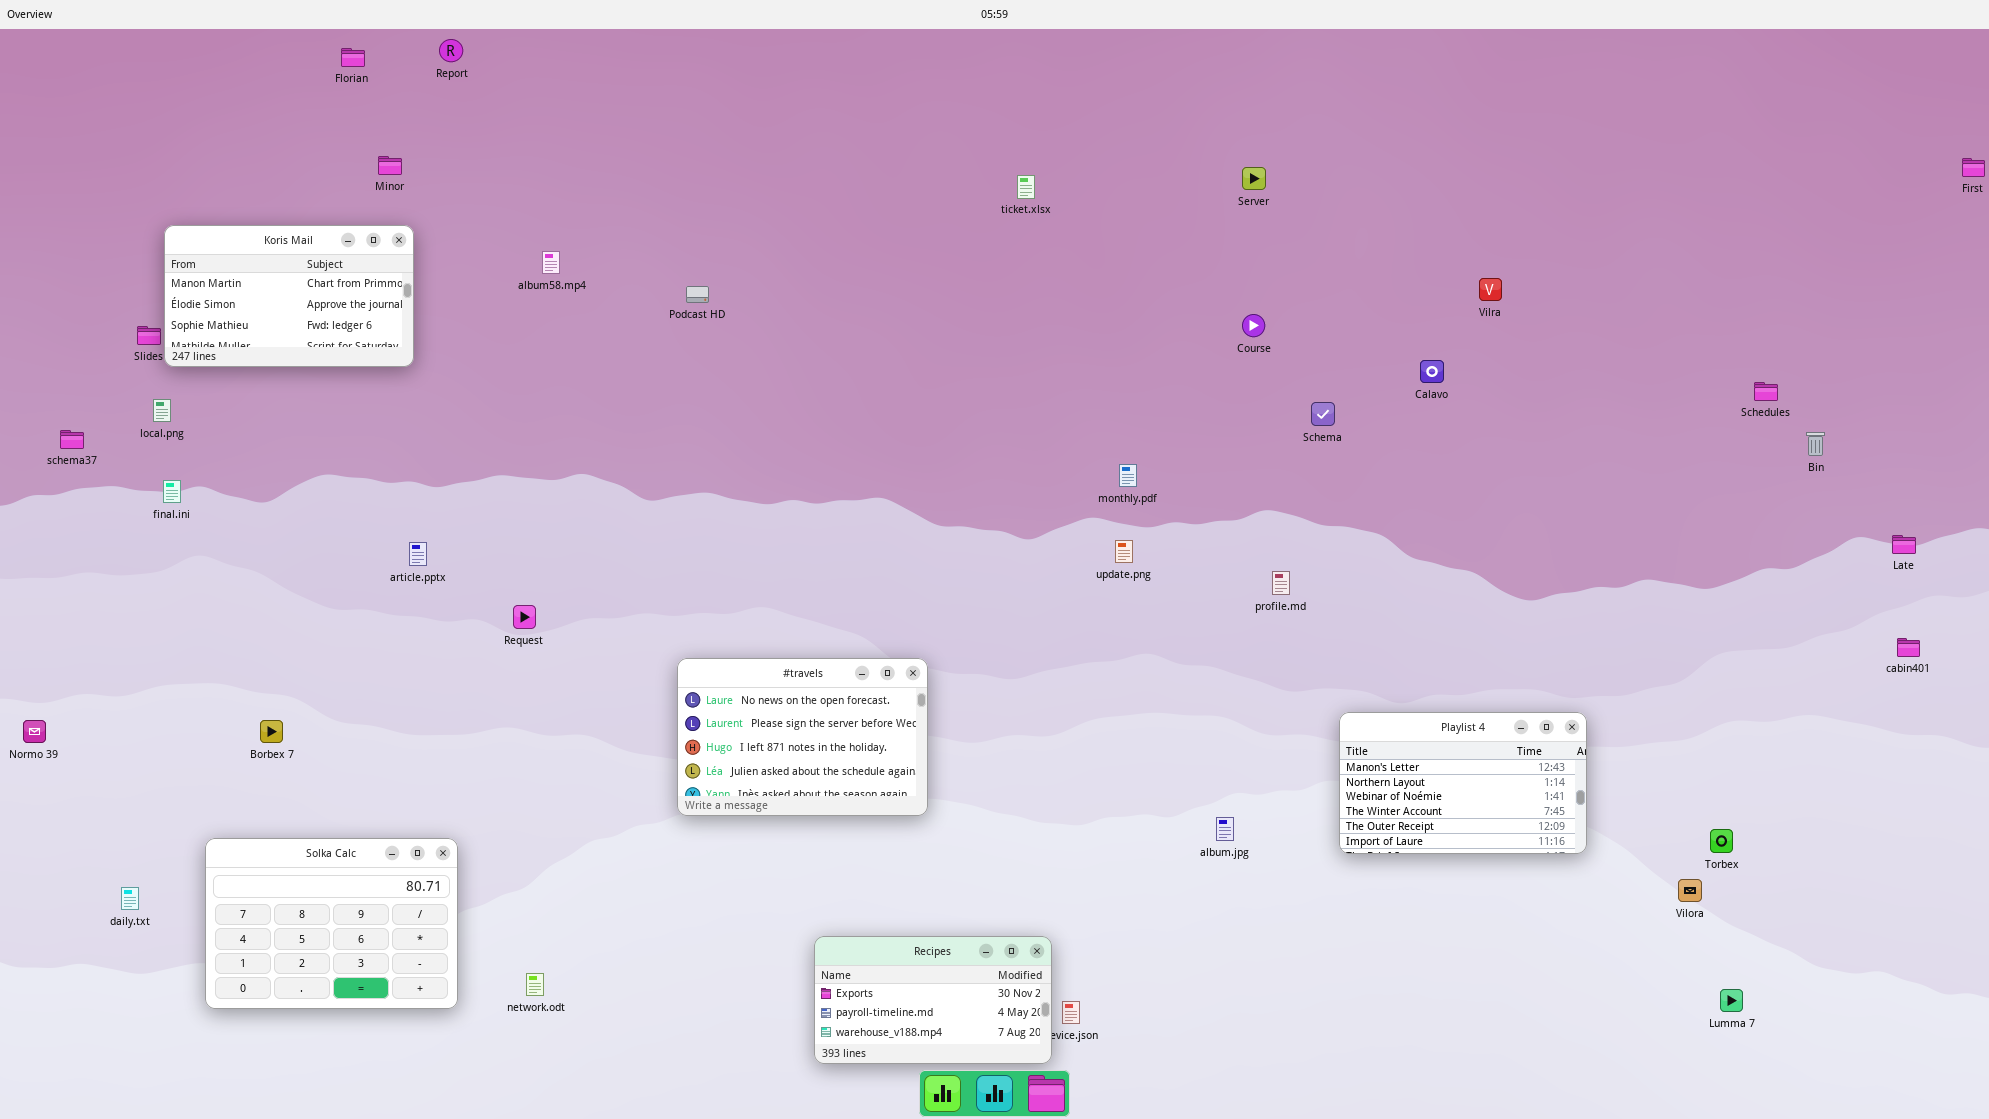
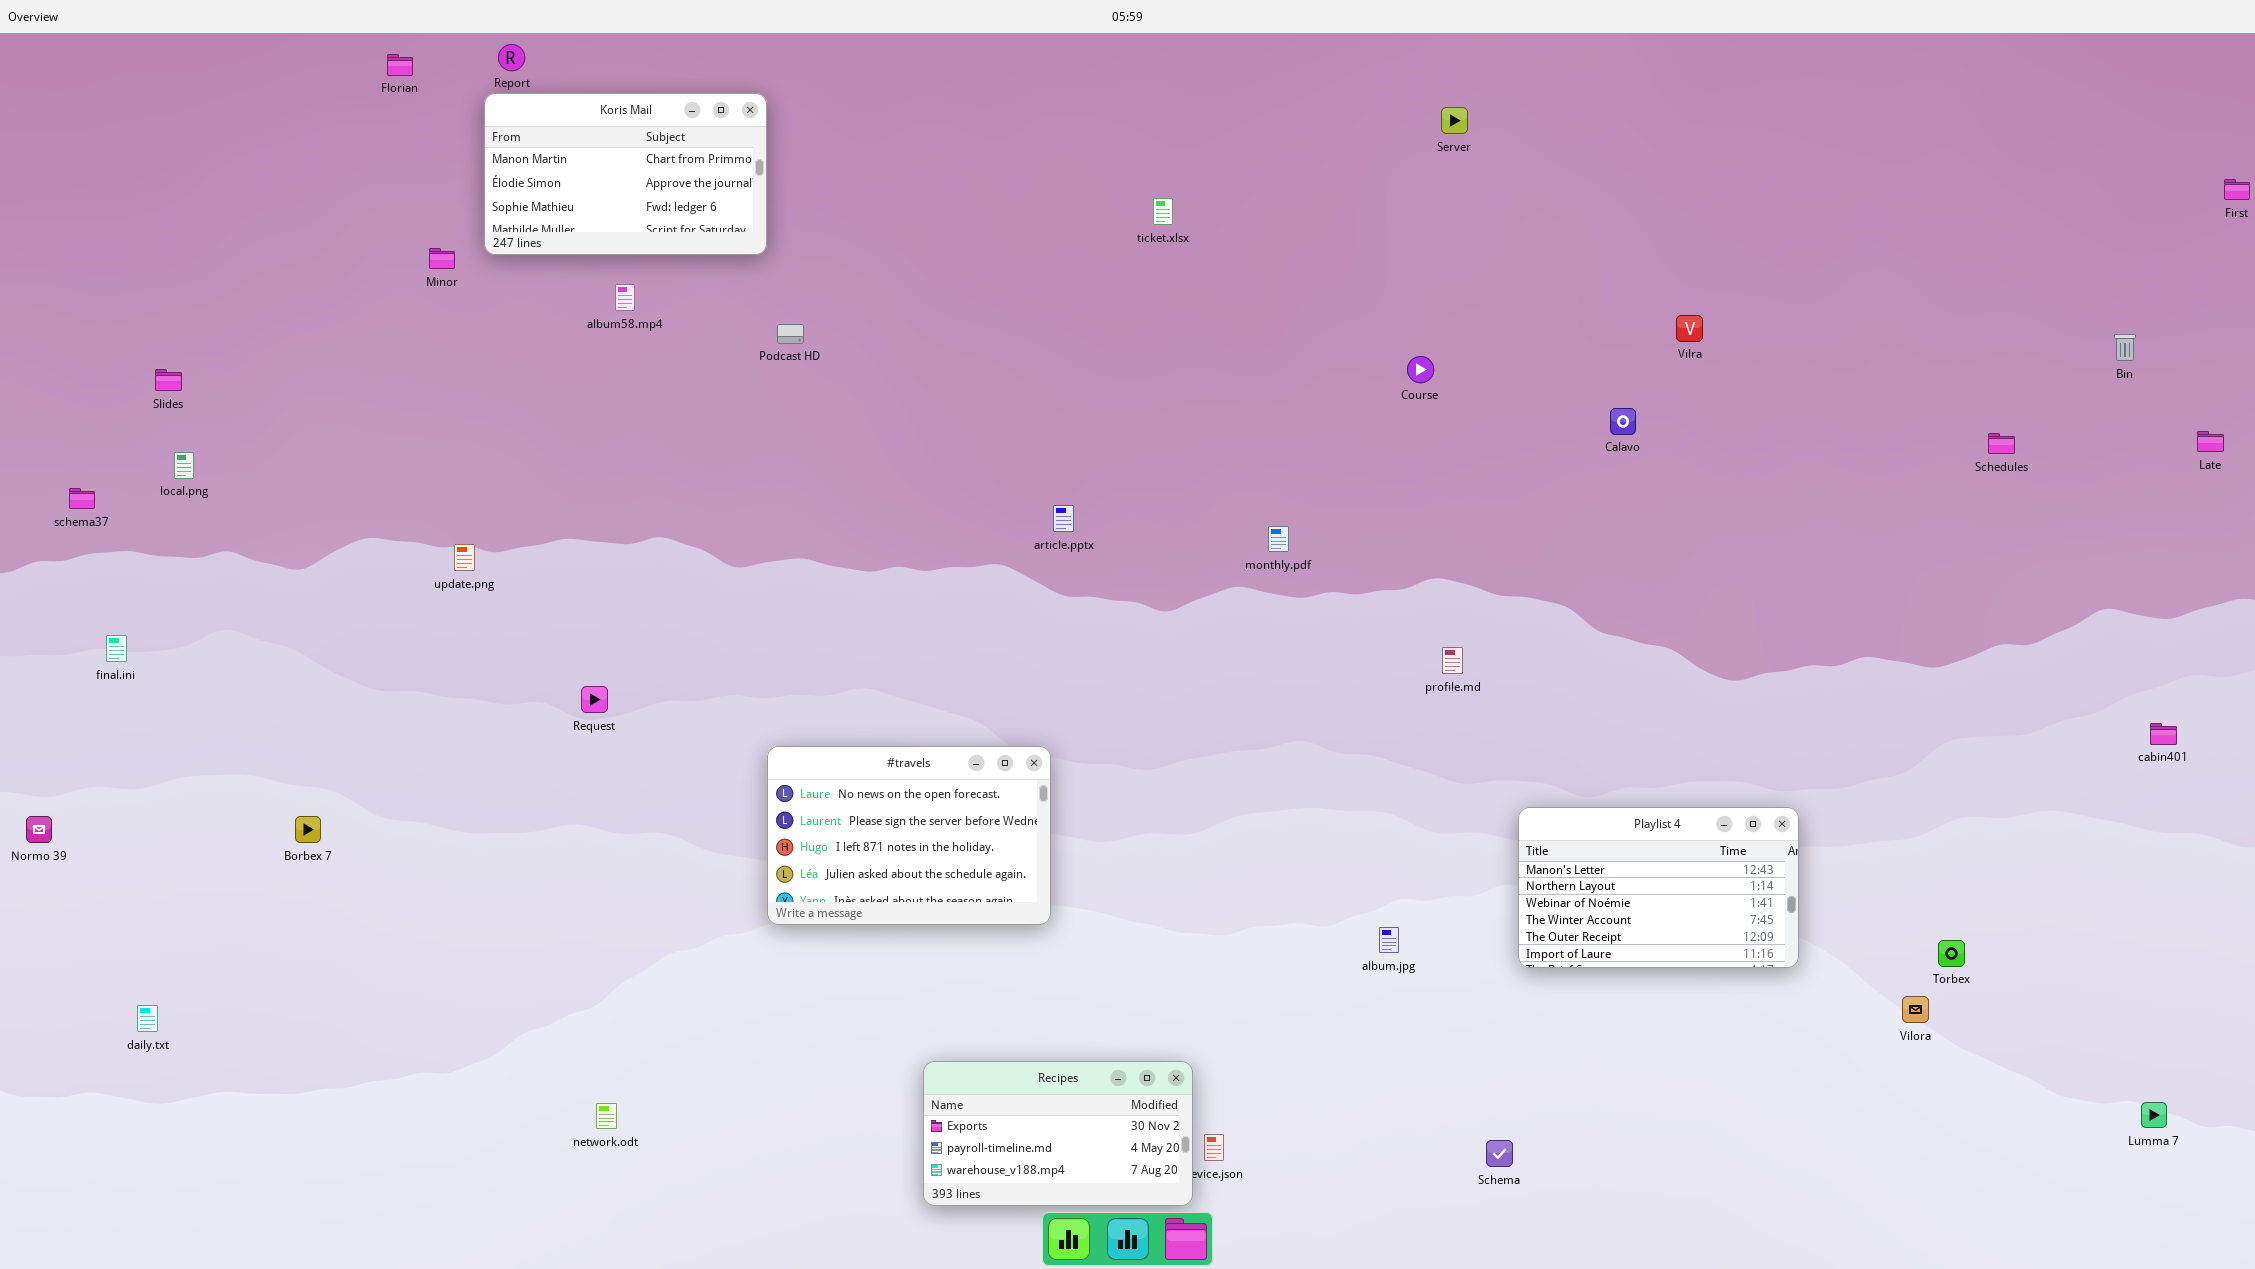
Minor: [378,156,402,175] -> [429,248,455,269], moved
Server: [1242,167,1266,190] -> [1441,107,1468,134], moved
Koris Mail: [164,225,414,367] -> [484,93,767,255], moved
Schema: [1311,402,1335,426] -> [1486,1140,1513,1167], moved
Bin: [1806,432,1825,456] -> [2114,334,2136,361], moved
final.ini: [163,480,181,503] -> [106,635,127,662], moved
Late: [1892,535,1916,554] -> [2197,431,2224,452], moved
update.png: [1115,540,1133,563] -> [454,544,475,571], moved
article.pptx: [409,542,427,566] -> [1053,505,1074,532], moved
Solka Calc: [205,838,458,1009] -> none, closed
Lumma 7: [1720,989,1743,1012] -> [2141,1102,2167,1128], moved

